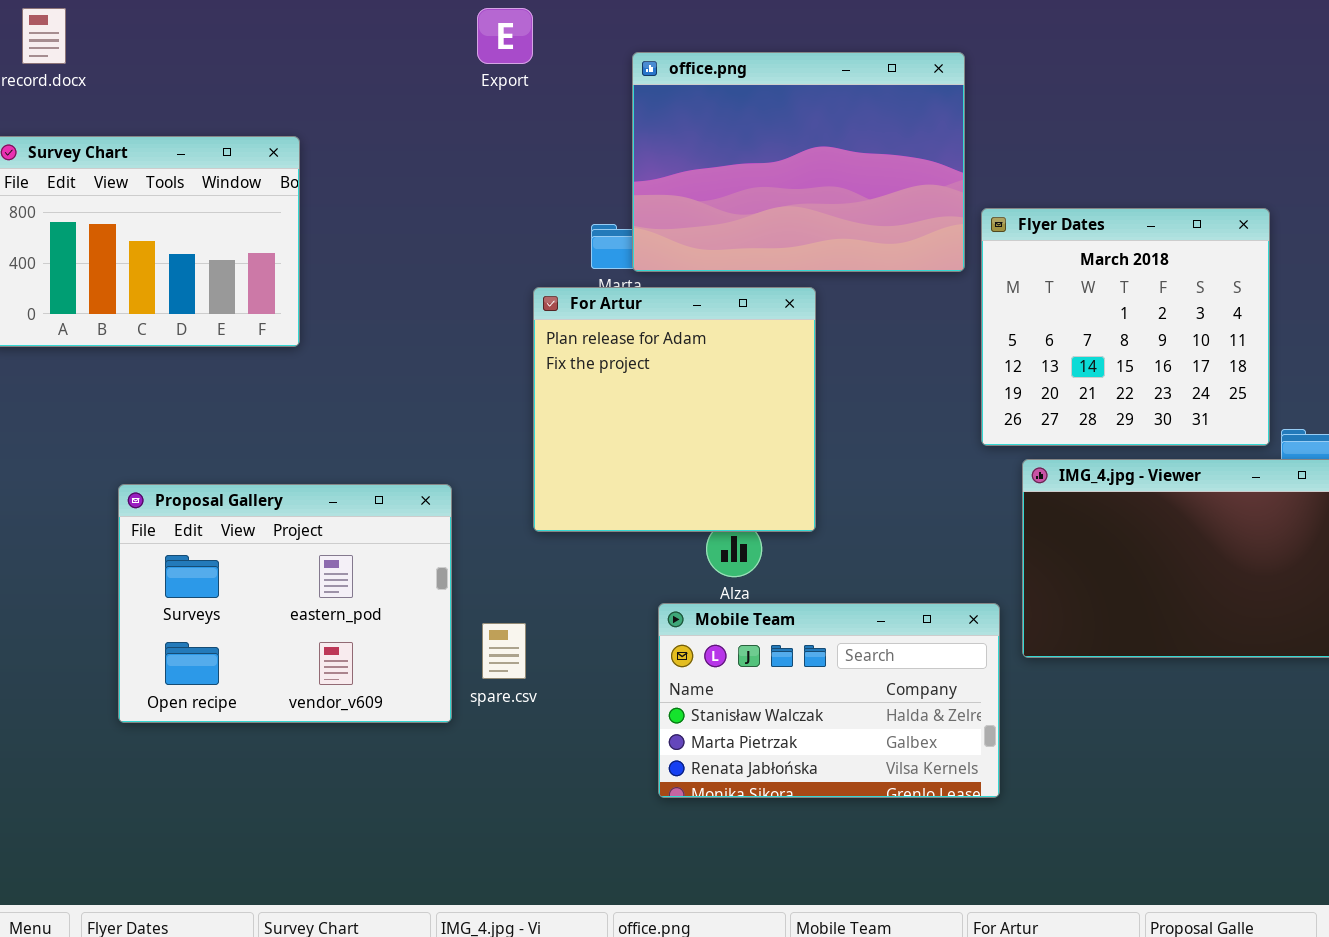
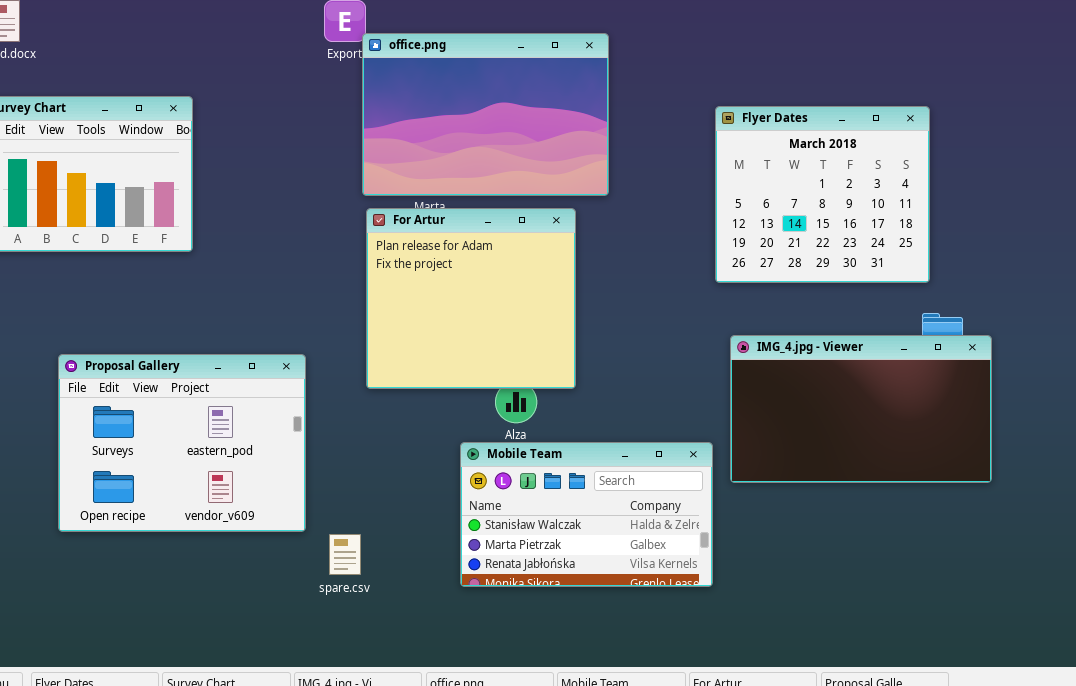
office.png: [632,52,965,272] -> [362,33,609,196], moved
Flyer Dates: [981,208,1270,446] -> [715,106,930,283], moved
spare.csv: [482,623,526,679] -> [329,534,361,575], moved

